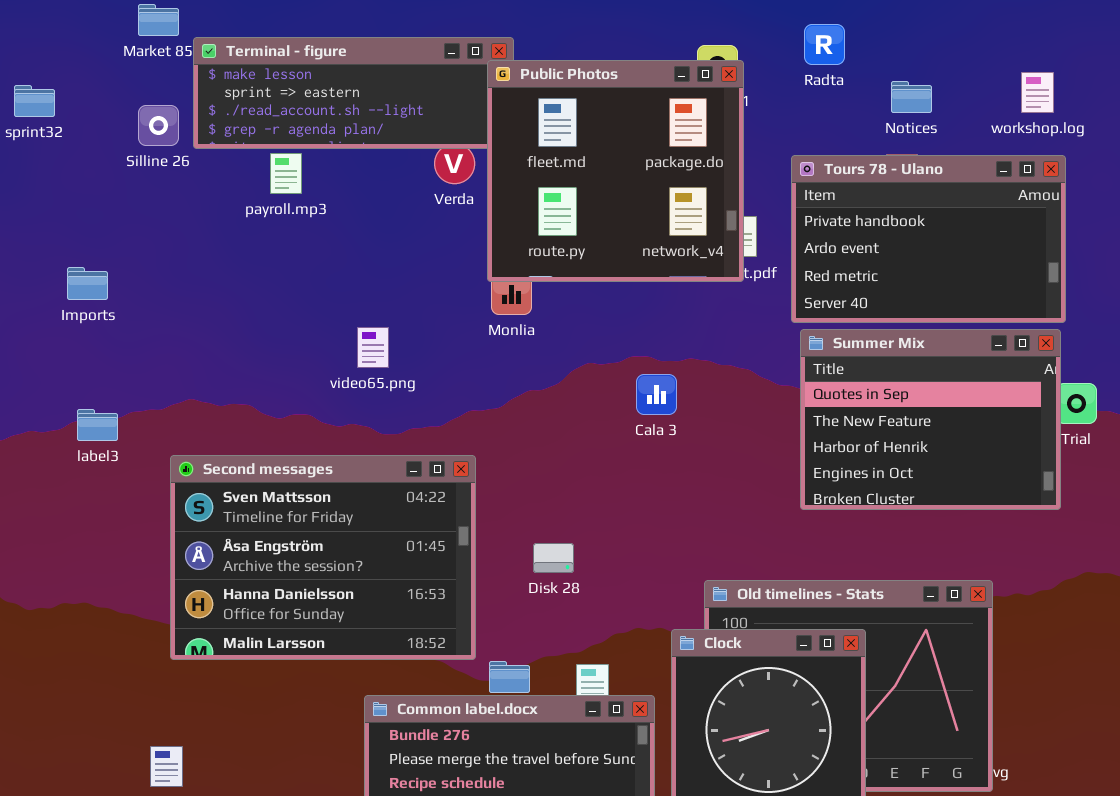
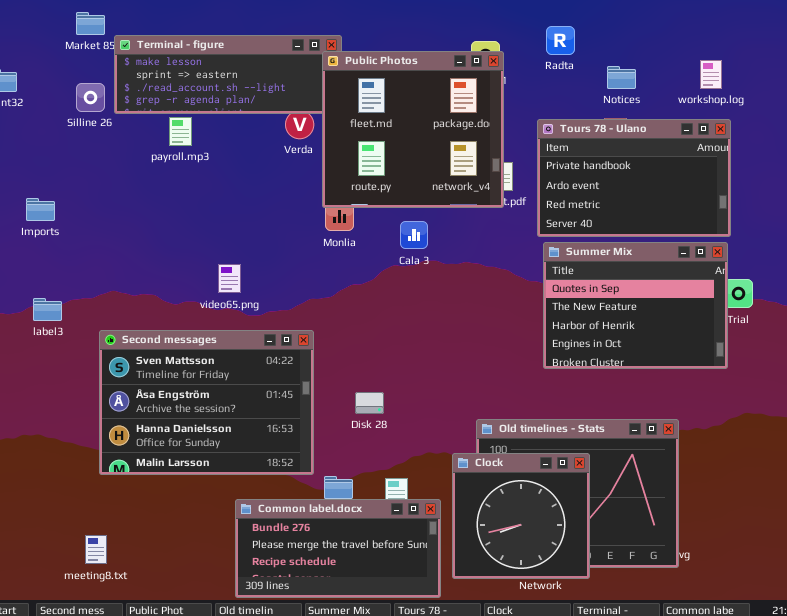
video65.png: [357,327,389,368] -> [218,264,241,293], moved
Cala 3: [636,374,677,415] -> [400,221,428,249], moved

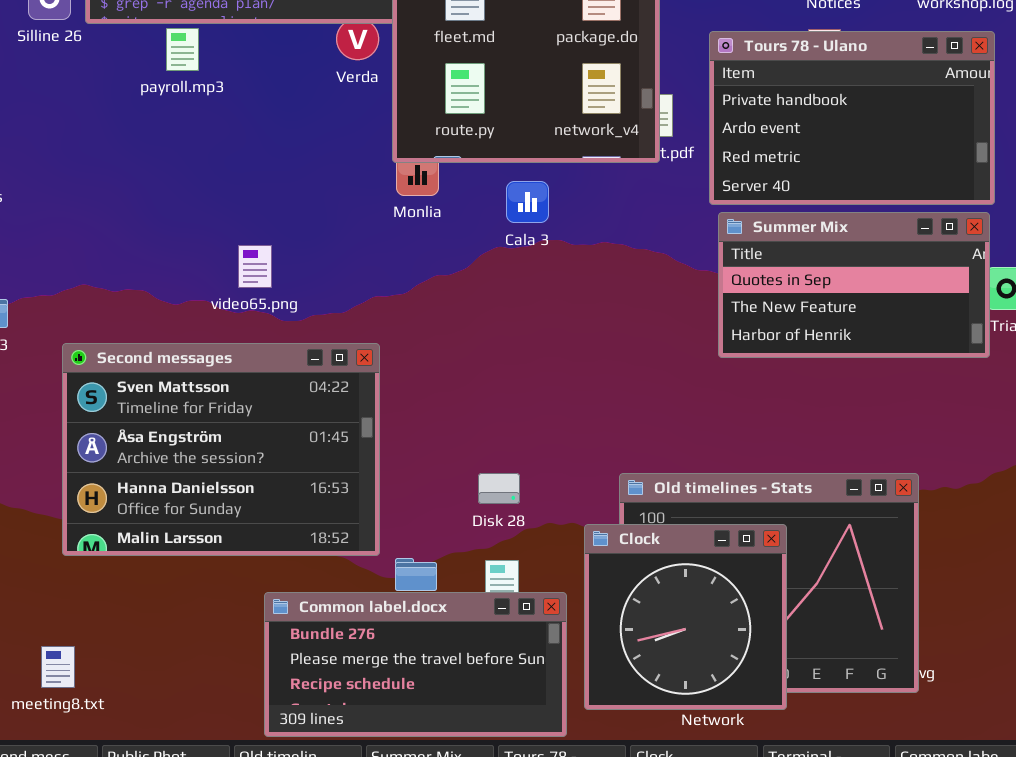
Summer Mix: [543,242,728,369] -> [718,212,990,358], resized
Disk 28: [355,392,384,414] -> [478,473,520,504], moved

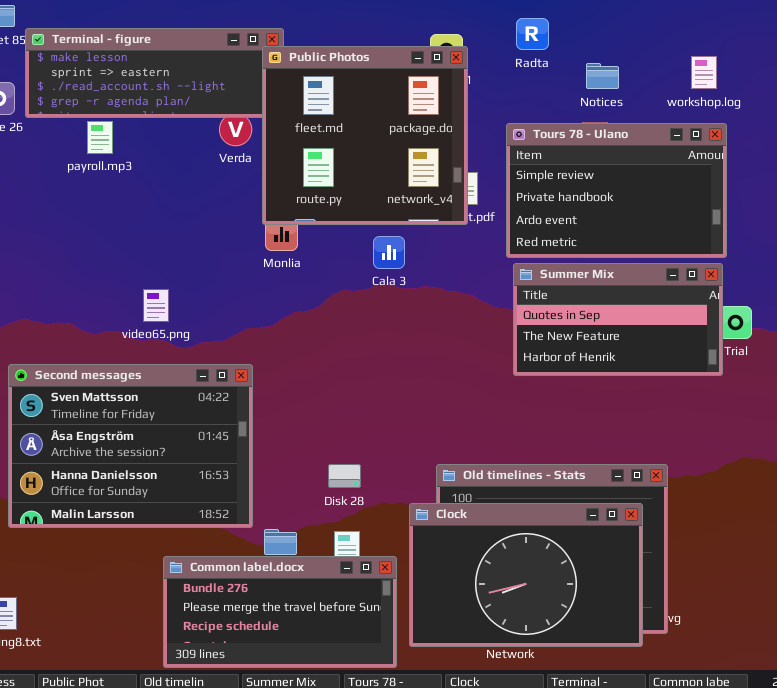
Tours 78 - Ulano: [709,31,995,205] -> [506,123,727,258], scrolled up 1 row
Cala 3: [506,181,549,223] -> [373,236,405,269], moved
Clock: [584,524,787,710] -> [409,503,643,647], resized

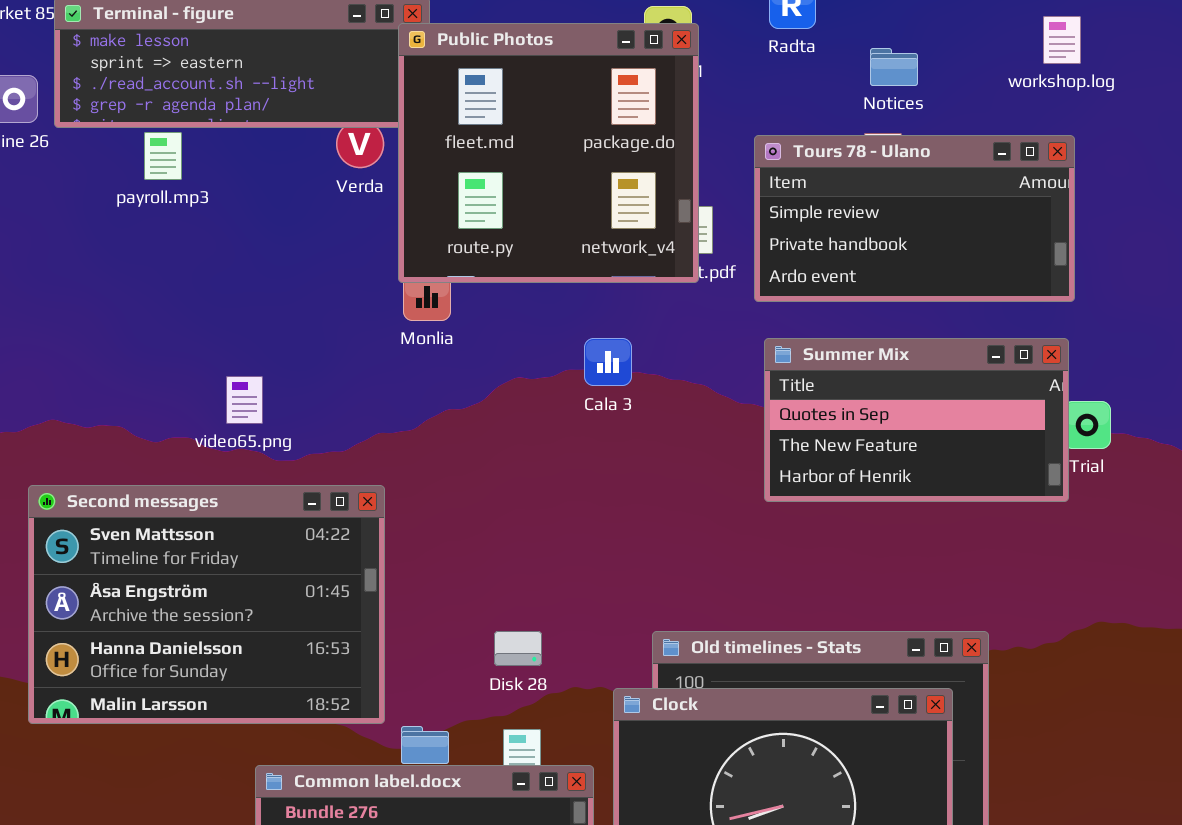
workshop.log: [691,56,717,89] -> [1043,16,1081,64], moved
Tours 78 - Ulano: [506,123,727,258] -> [754,135,1075,302], resized
Cala 3: [373,236,405,269] -> [584,338,632,386], moved

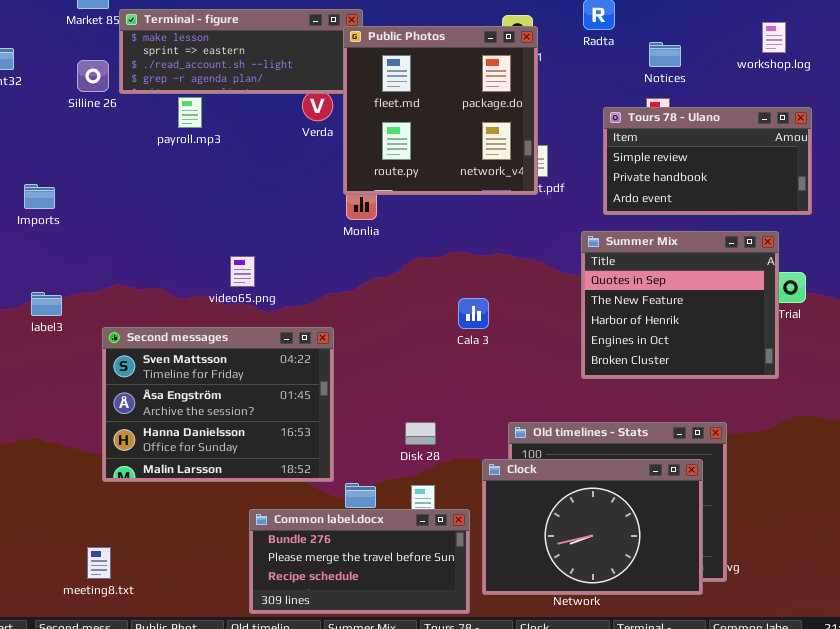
Tours 78 - Ulano: [754,135,1075,302] -> [603,107,812,215], moved
Cala 3: [584,338,632,386] -> [458,298,489,329], moved
Summer Mix: [764,338,1069,502] -> [581,231,779,379], resized

